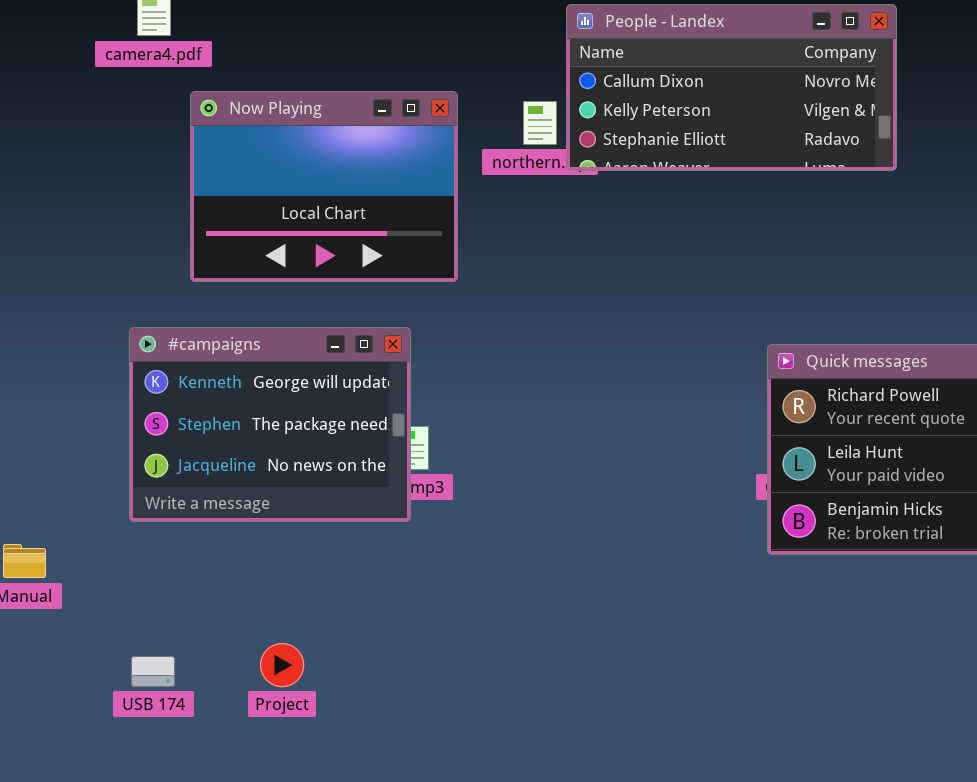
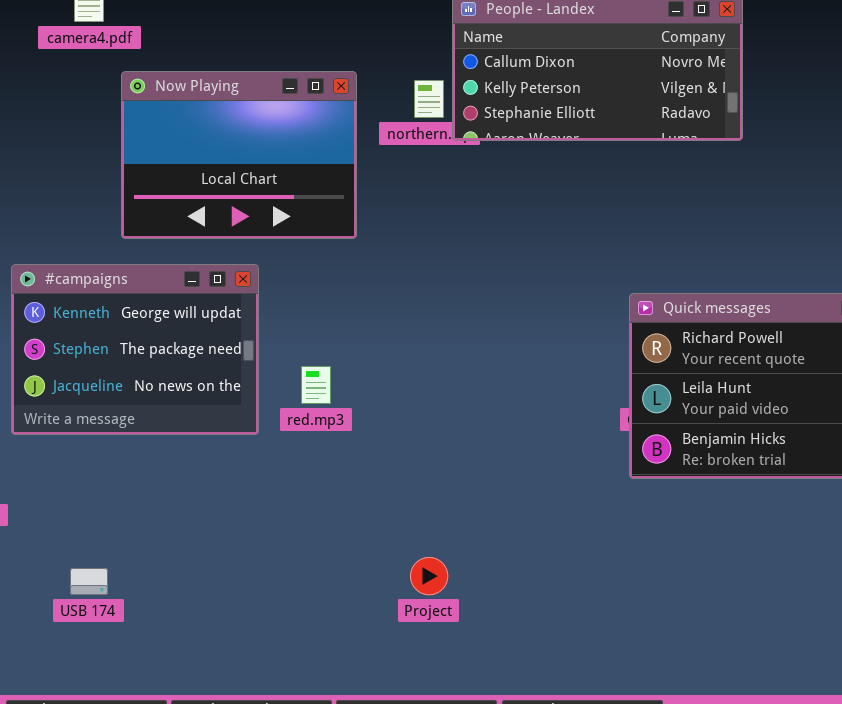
#campaigns: [129,327,411,522] -> [11,264,259,435], moved
Project: [260,643,304,687] -> [410,557,448,595], moved

